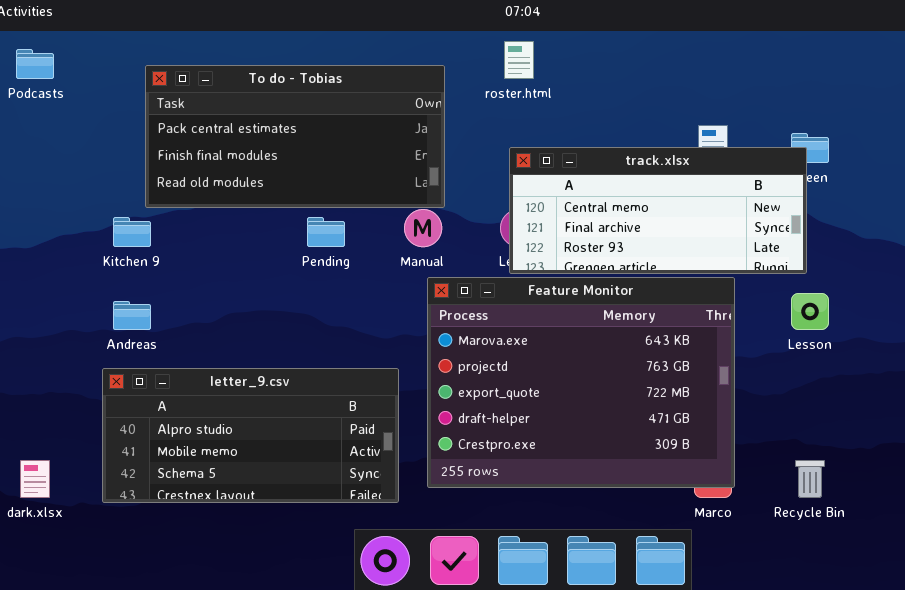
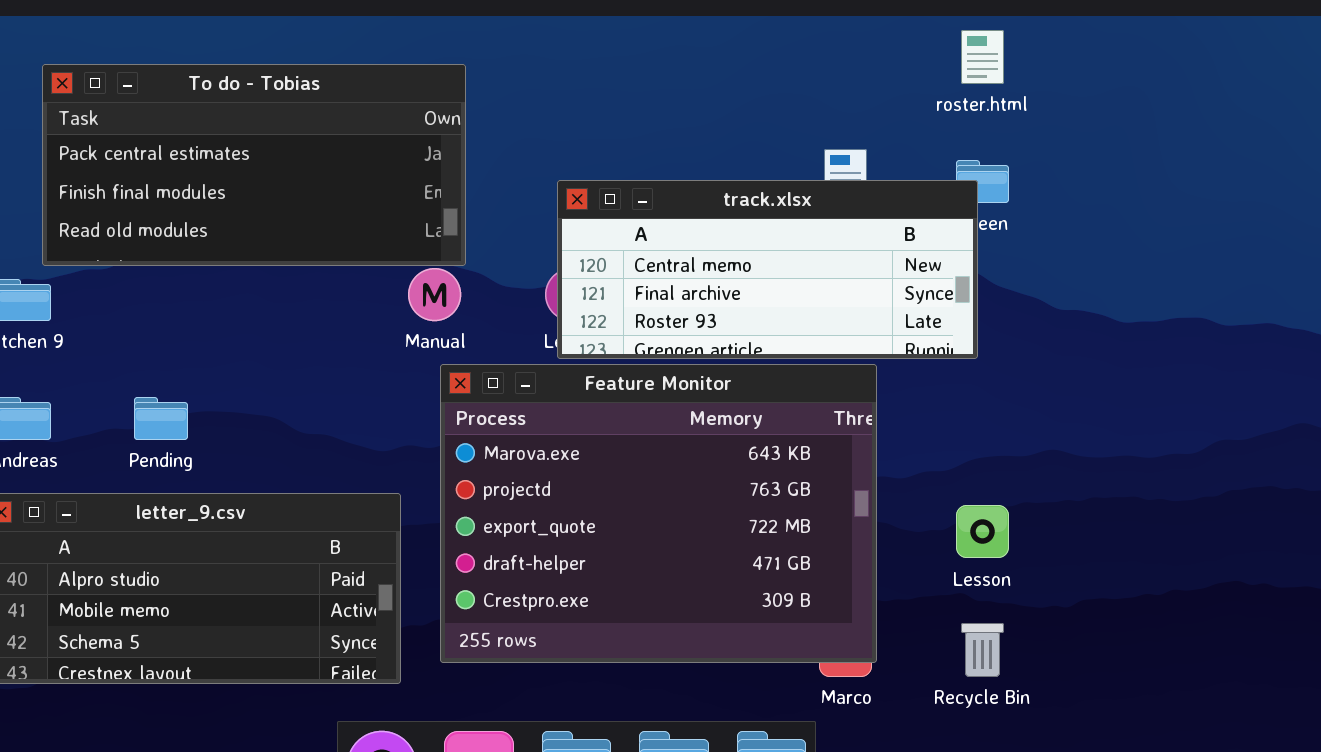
roster.html: [504,41,534,79] -> [961,30,1004,84], moved
Pending: [307,217,345,247] -> [134,397,188,440], moved
Lesson: [791,293,829,330] -> [956,505,1009,558], moved

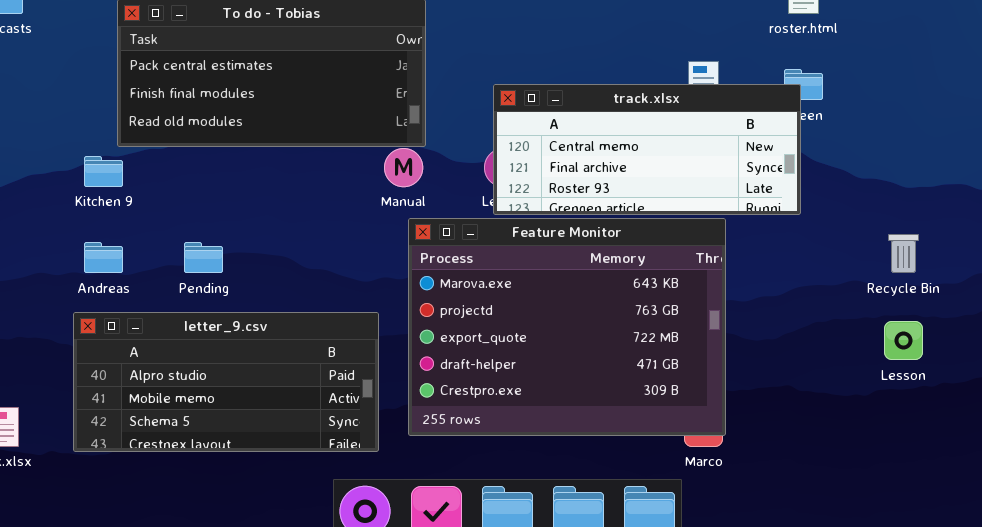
Lesson: [956,505,1009,558] -> [884,321,923,360], moved
Recycle Bin: [961,623,1004,677] -> [888,234,919,273], moved

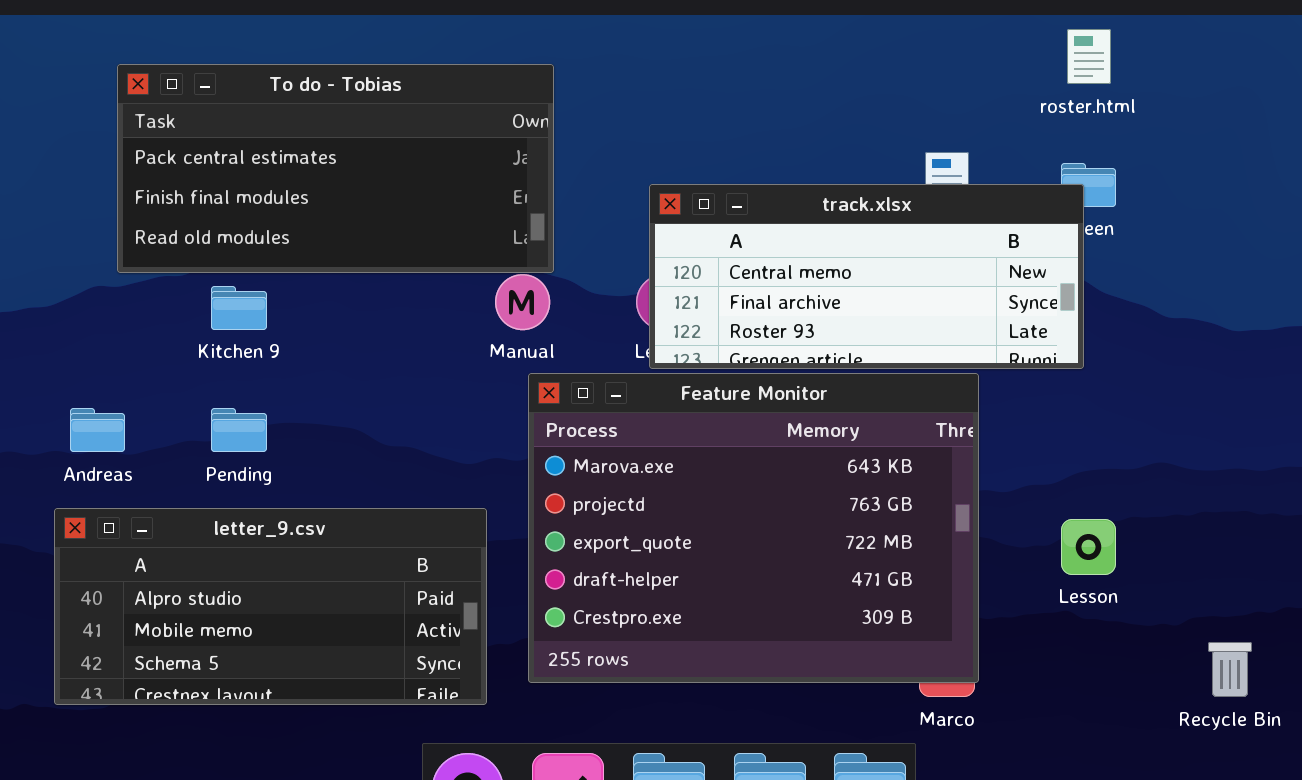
Kitchen 9: [84,156,123,187] -> [211,286,267,330], moved
Recycle Bin: [888,234,919,273] -> [1208,642,1252,697], moved
Lesson: [884,321,923,360] -> [1061,519,1116,575], moved

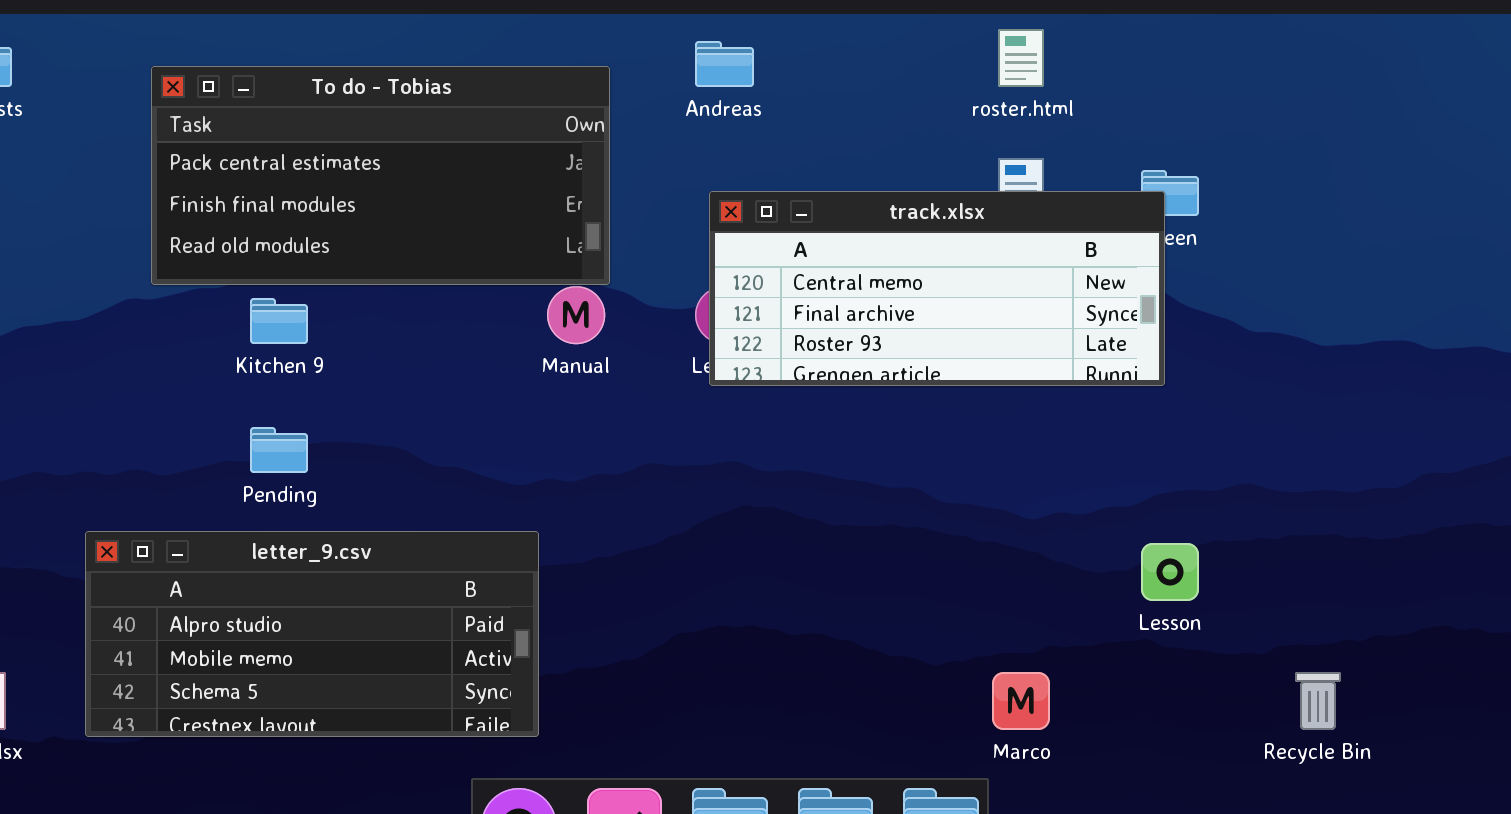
roster.html: [1067,29,1111,84] -> [998,29,1044,87], moved
Feature Monitor: [528,373,979,683] -> none, closed
Andreas: [70,408,125,452] -> [695,41,754,87], moved

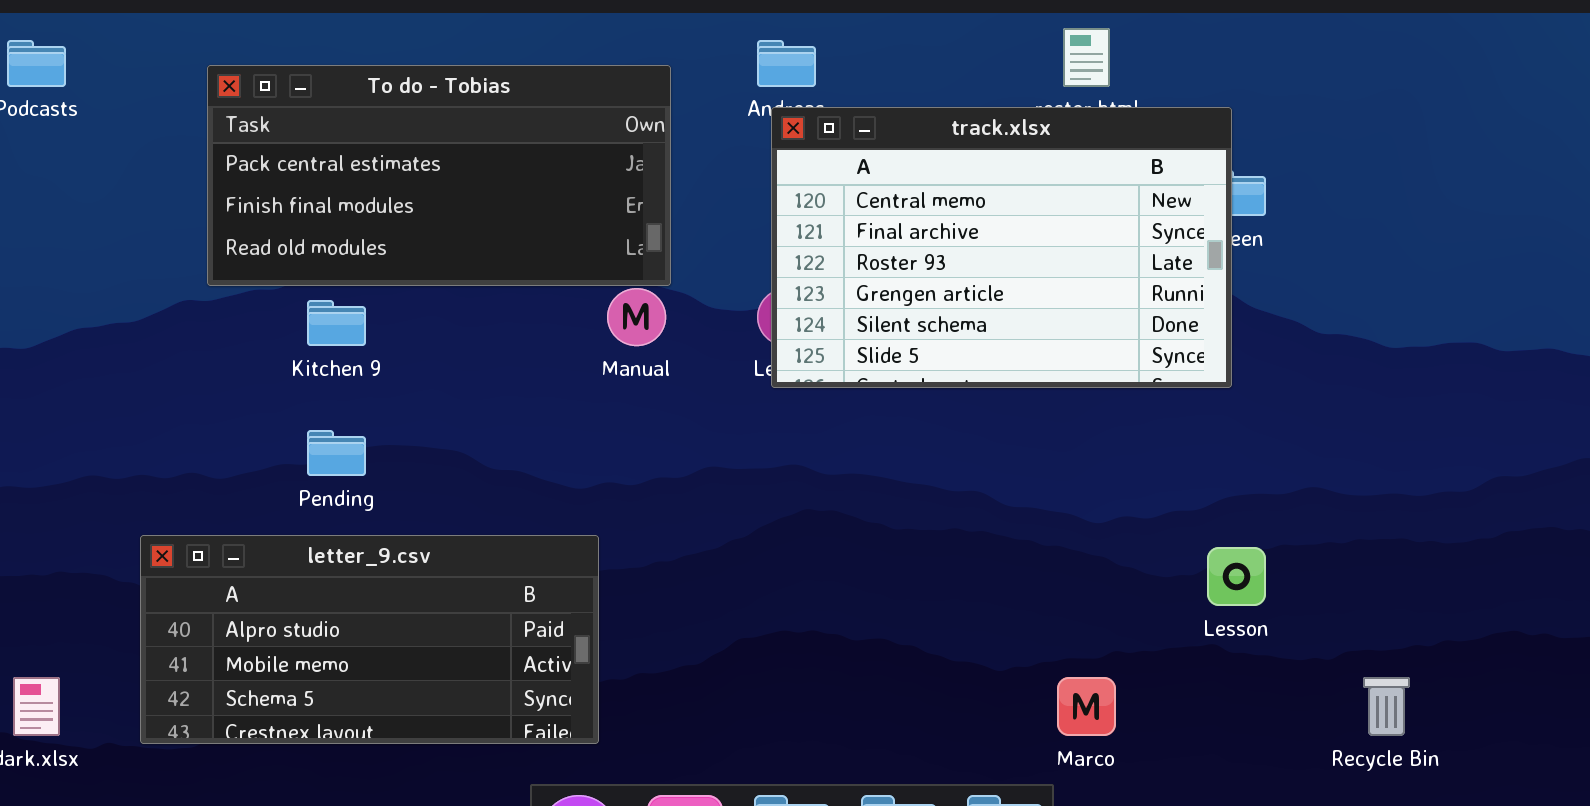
track.xlsx: [709,191,1165,386] -> [771,107,1232,388], resized

